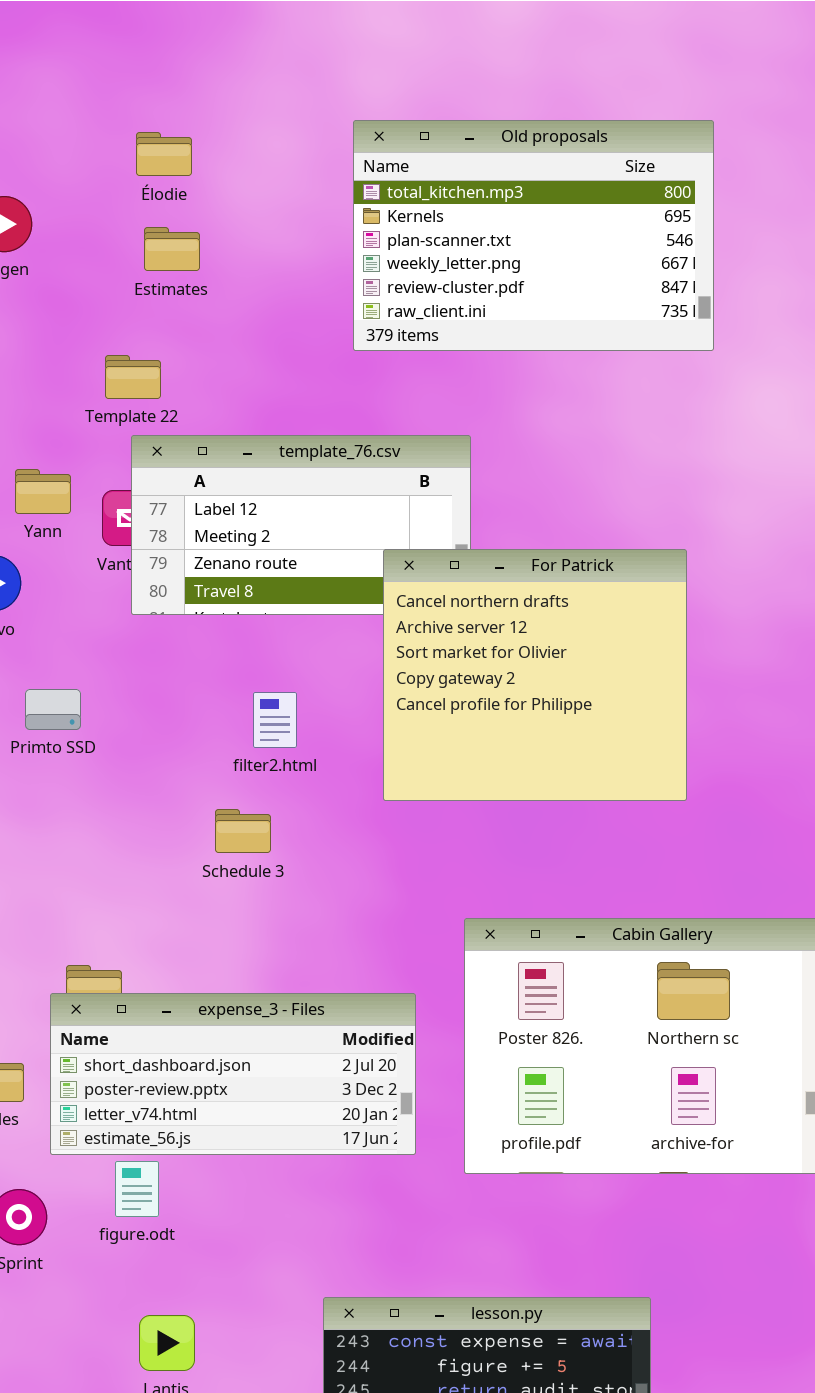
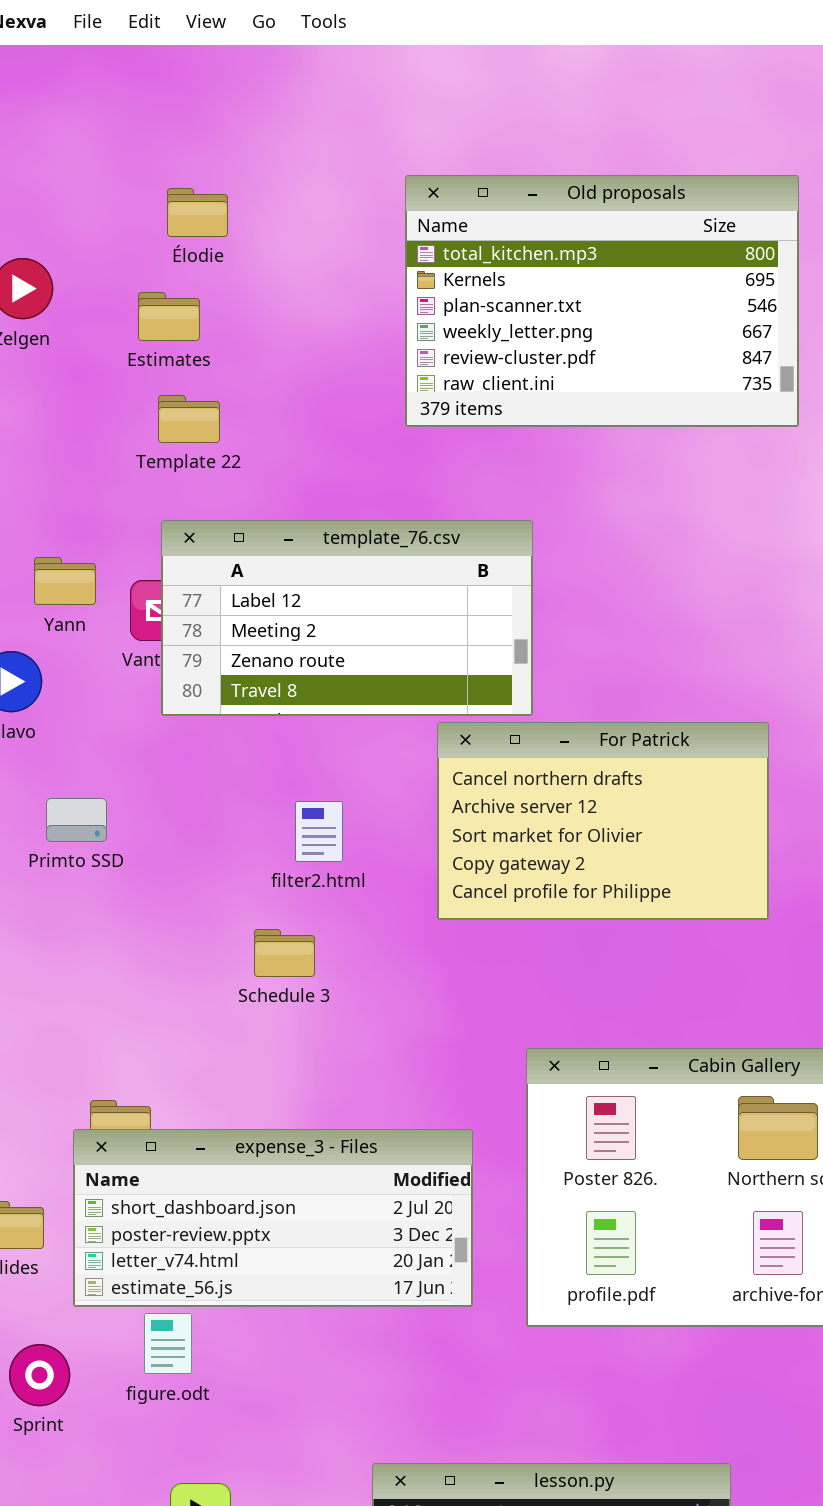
Estimates: [144,227,200,271] -> [138,292,200,341], moved
Template 22: [105,355,161,399] -> [158,395,220,443], moved
For Patrick: [383,549,687,801] -> [437,722,769,920], resized

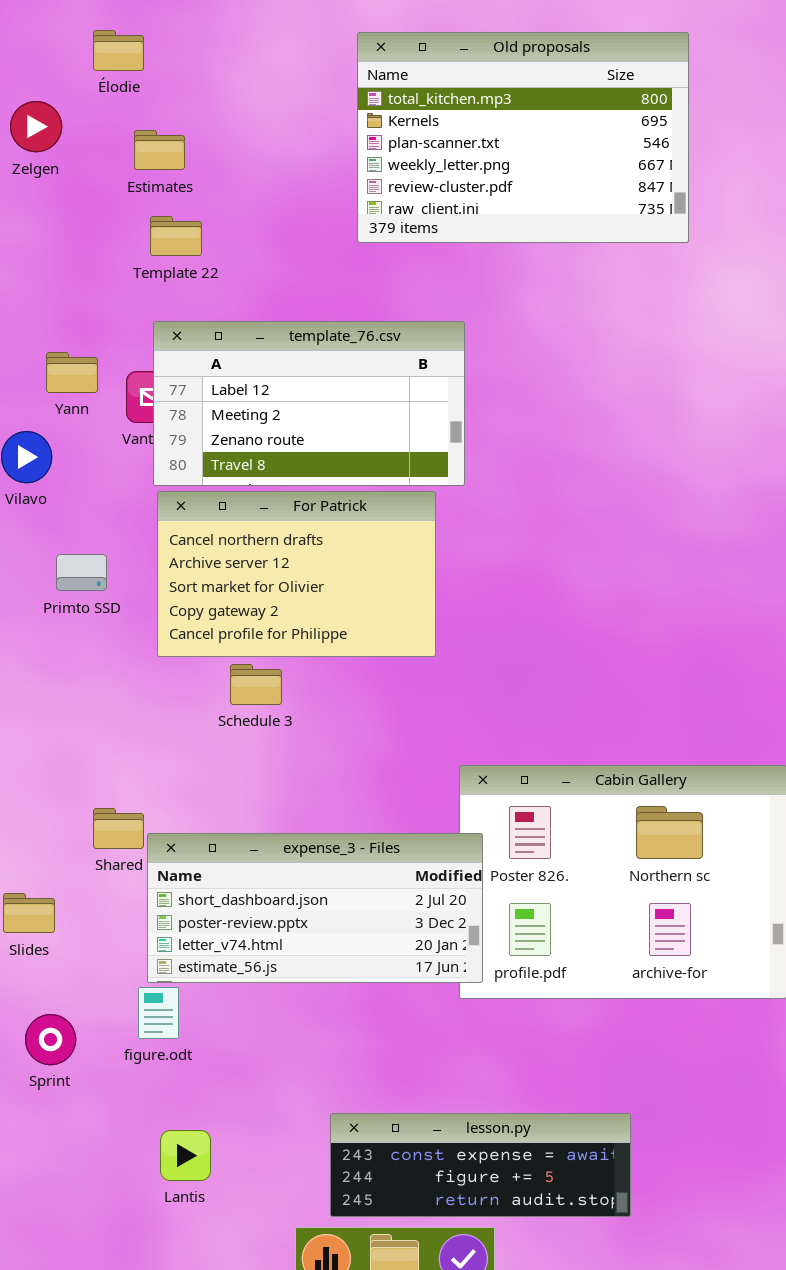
Élodie: [167,188,228,237] -> [93,30,144,71], moved
For Patrick: [437,722,769,920] -> [157,491,436,657], moved
expense_3 - Files: [73,1129,473,1307] -> [147,833,483,983], moved

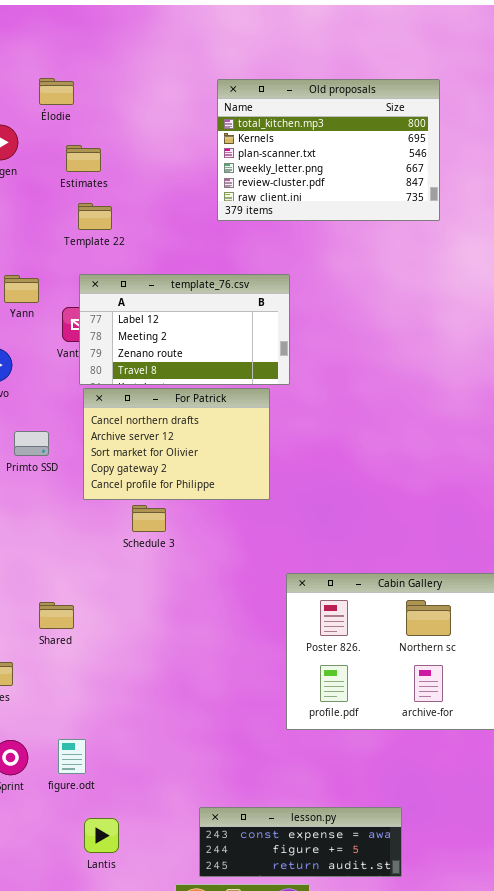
Yann: [46,352,98,393] -> [4,275,39,303], moved
expense_3 - Files: [147,833,483,983] -> none, closed
figure.odt: [138,987,179,1039] -> [58,739,86,774], moved

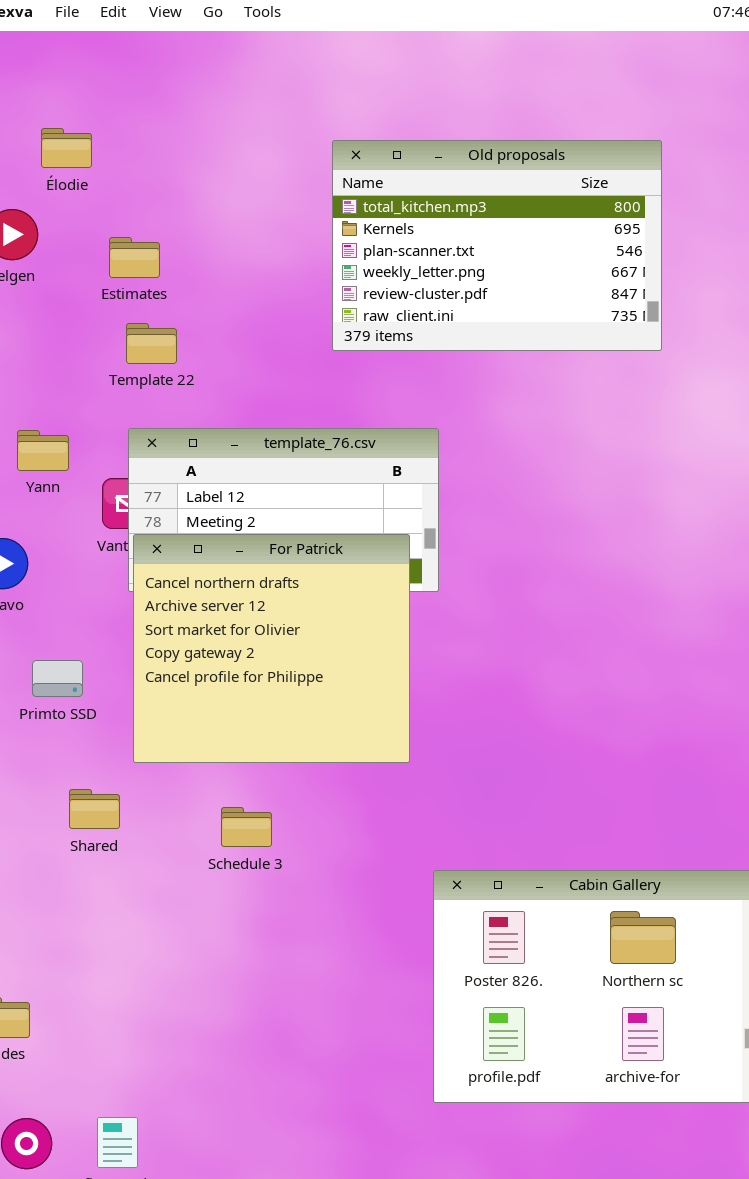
Élodie: [39,78,74,105] -> [41,128,92,168], moved
For Patrick: [83,388,270,500] -> [133,534,410,763], resized
Schedule 3: [132,505,166,532] -> [221,807,272,847], moved
Shared: [39,602,74,629] -> [69,789,120,829], moved

